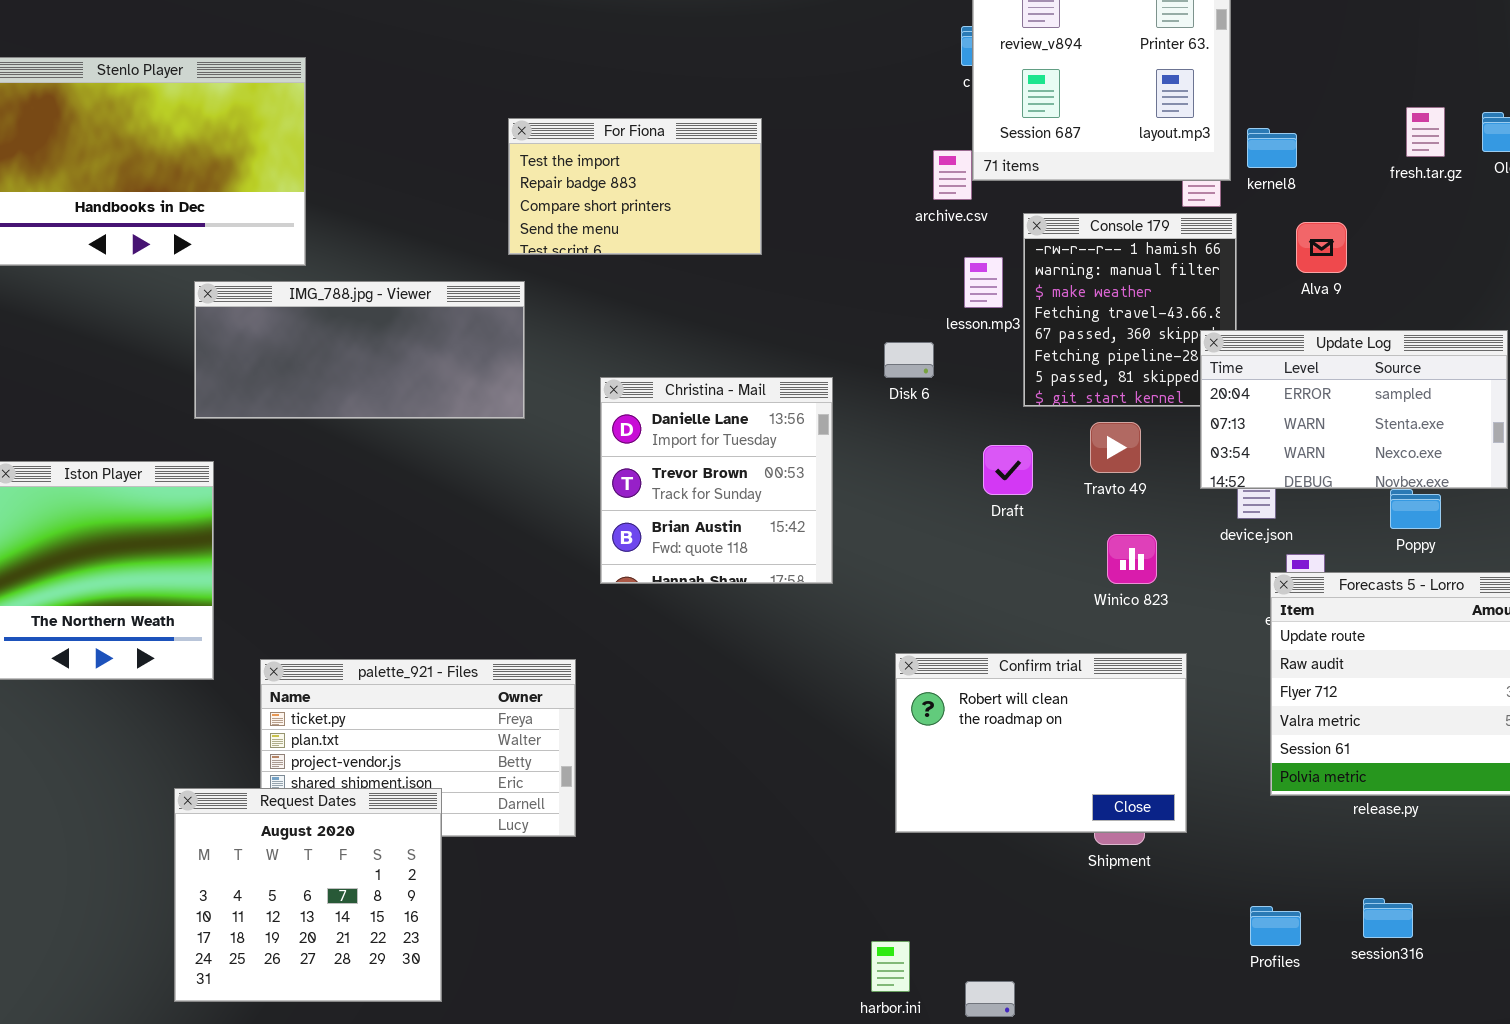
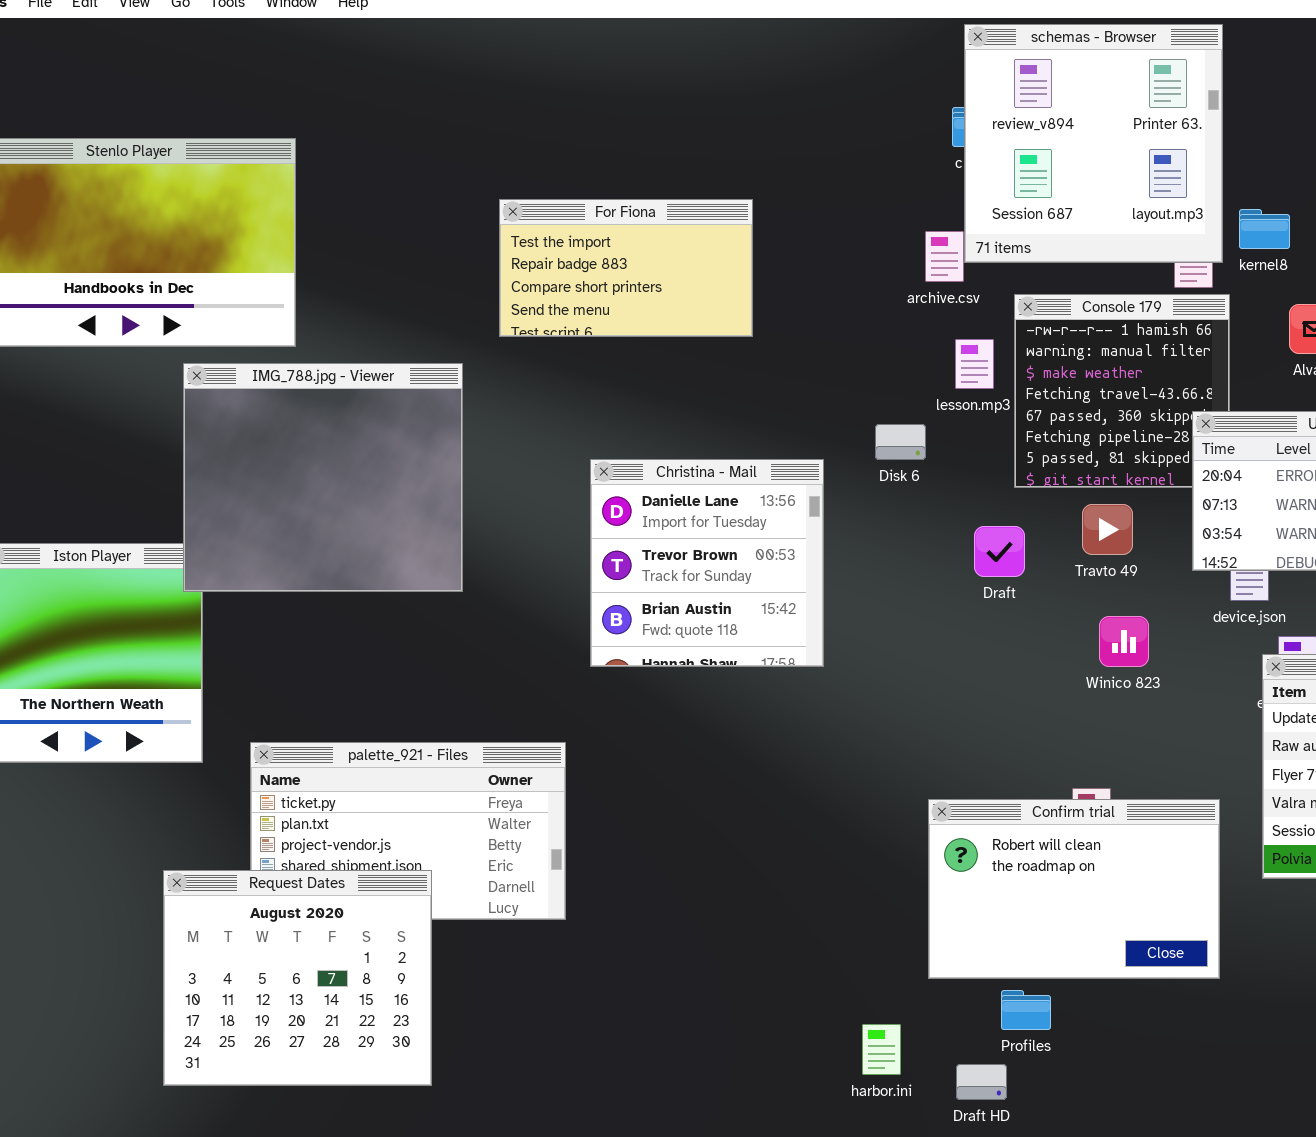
IMG_788.jpg - Viewer: [194,281,525,419] -> [183,363,463,592], resized
Confirm trial: [895,653,1187,833] -> [928,799,1220,979], moved
Profiles: [1250,906,1301,946] -> [1001,990,1051,1030], moved

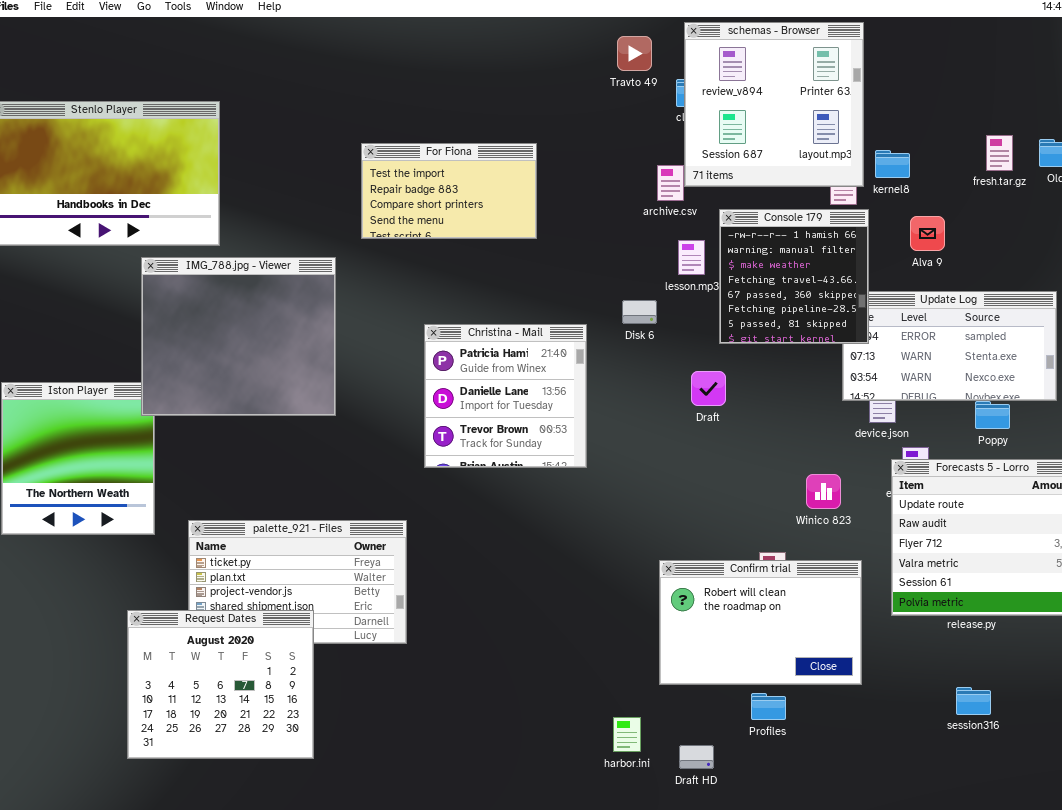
Console 179: [1014,294,1230,488] -> [719,209,869,344], raised
Christina - Mail: [590,459,824,667] -> [424,324,587,468], scrolled up 1 row
Travto 49: [1082,504,1133,555] -> [617,36,652,71], moved
Winico 823: [1099,616,1149,667] -> [806,474,841,509], moved
Profiles: [1001,990,1051,1030] -> [751,693,786,720], moved

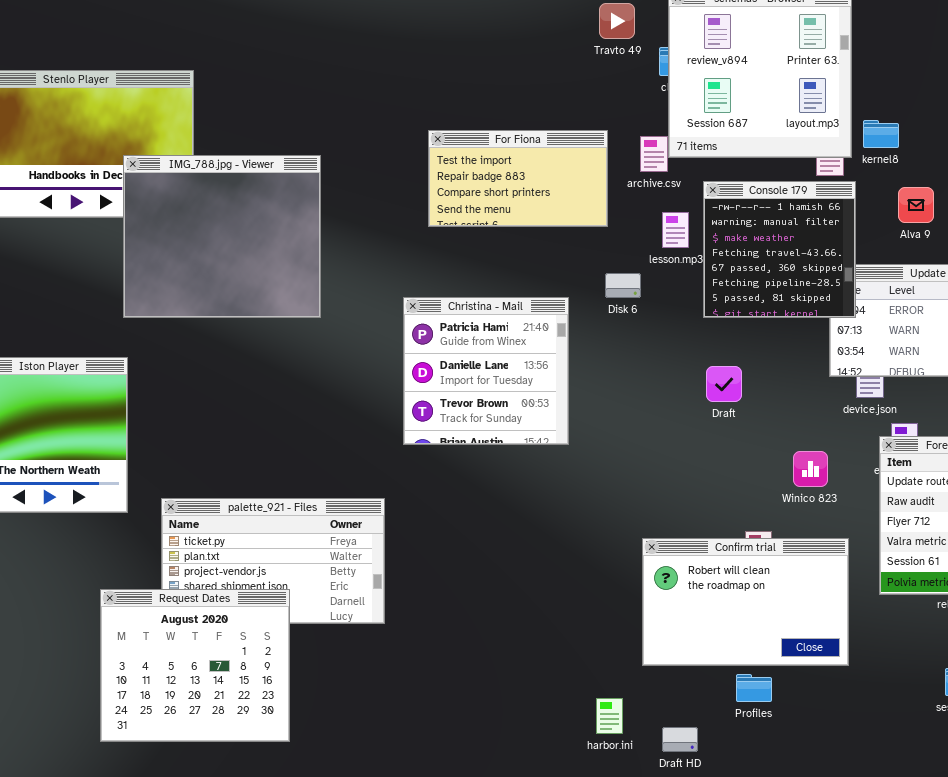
For Fiona: [361,143,537,239] -> [428,130,608,227], moved
IMG_788.jpg - Viewer: [141,257,336,416] -> [123,155,321,318], moved
Draft: [691,371,726,406] -> [706,366,742,402], moved

